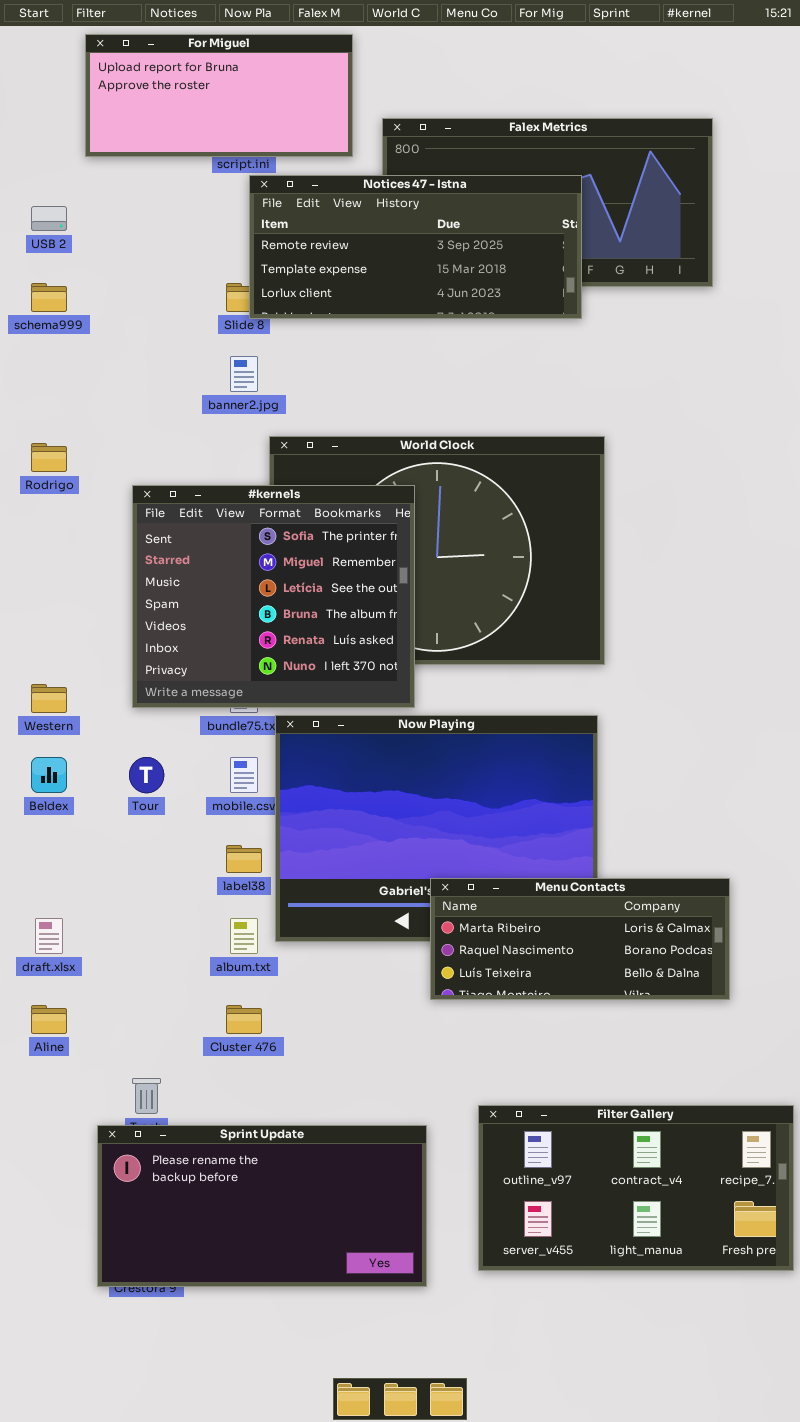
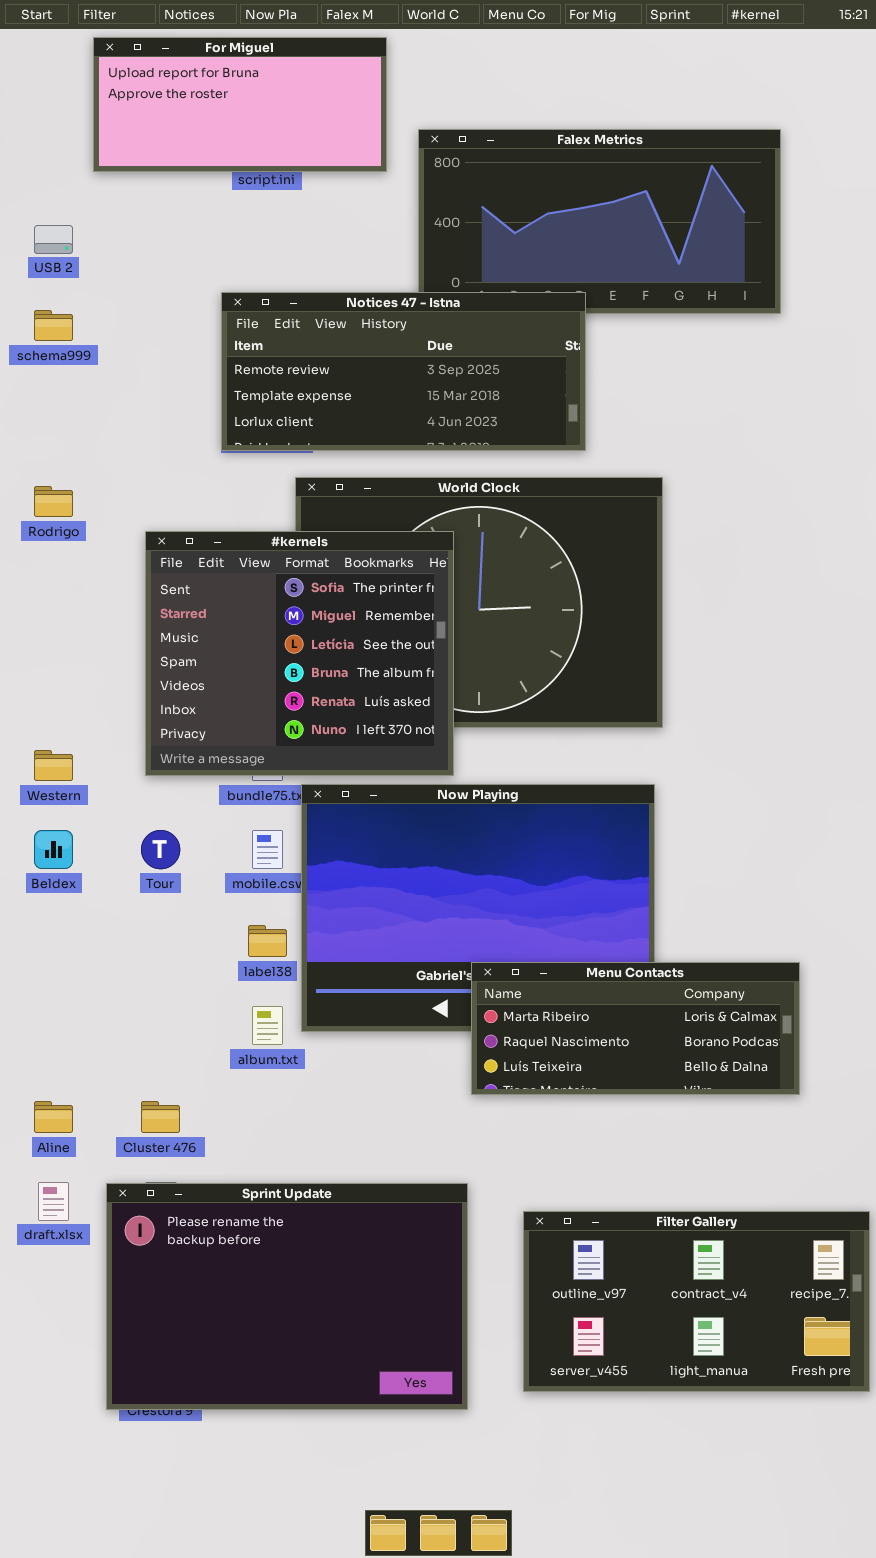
Notices 47 - Istna: [249,175,582,319] -> [221,292,586,451], moved
draft.xlsx: [35,918,63,954] -> [38,1182,69,1221], moved
Cluster 476: [226,1005,262,1034] -> [141,1101,180,1133], moved
Sprint Update: [97,1125,427,1287] -> [106,1183,468,1410], resized

